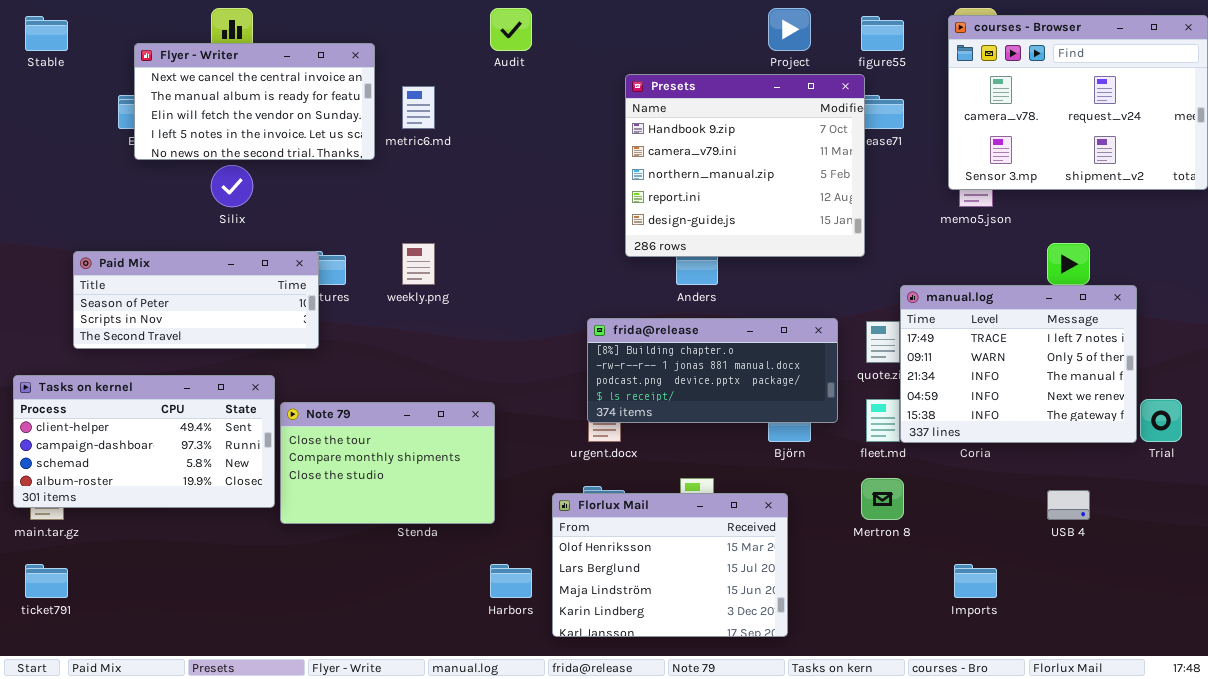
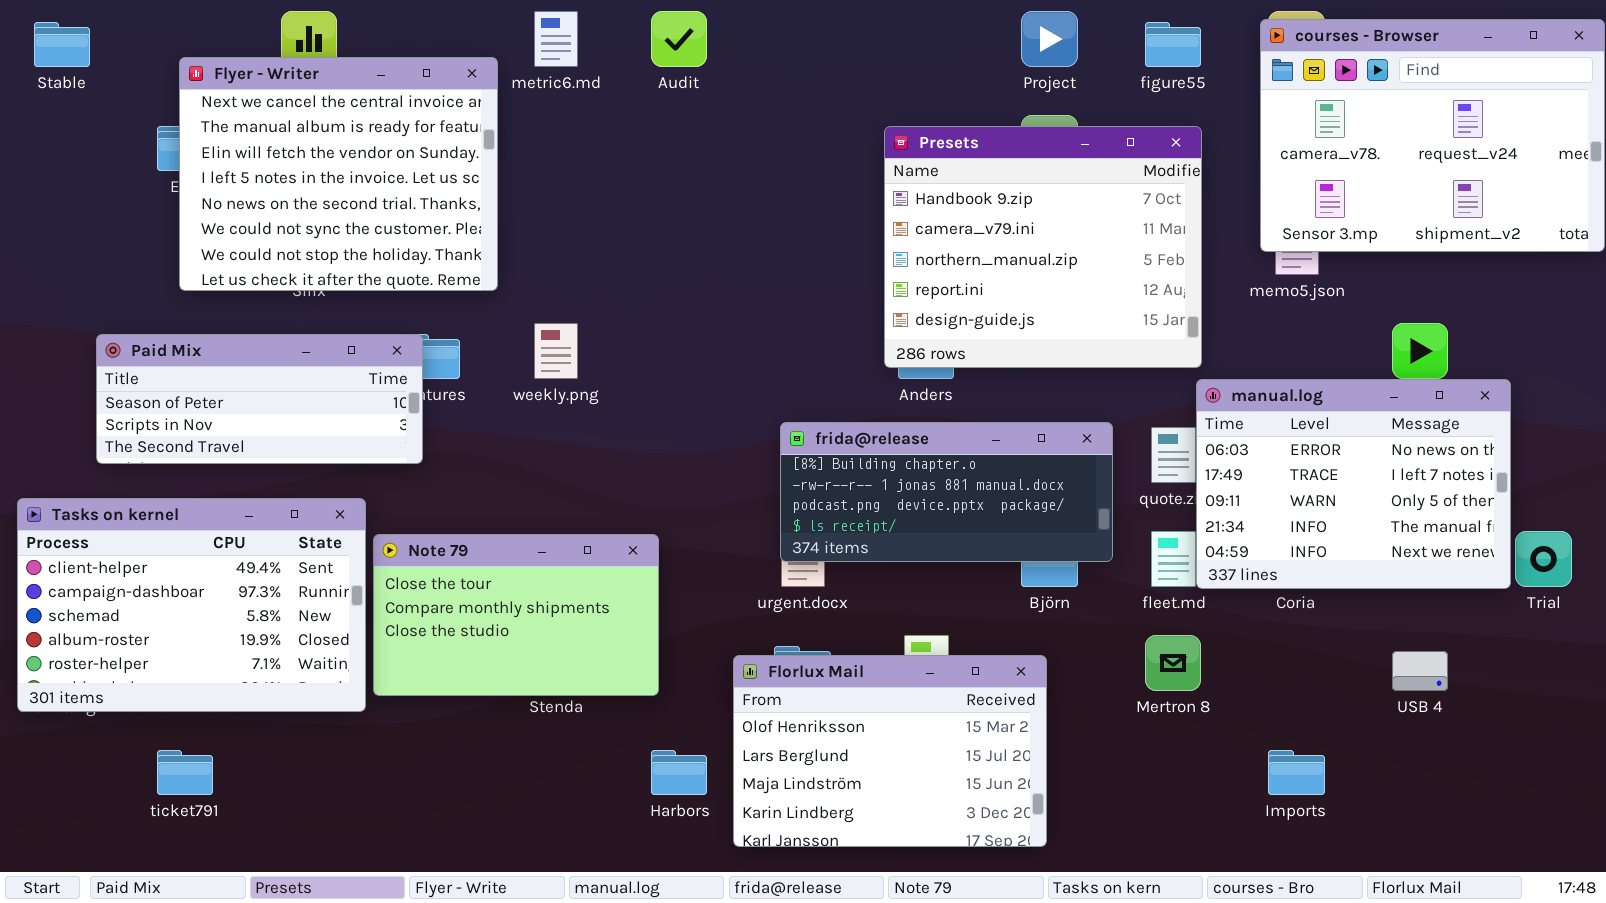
Flyer - Writer: [134,43,375,160] -> [179,57,498,291], resized
Presets: [625,74,865,257] -> [884,126,1202,368], moved
metric6.md: [402,86,435,129] -> [534,11,578,67], moved
manual.log: [900,285,1137,443] -> [1196,379,1511,589], scrolled up 1 row
Tasks on kernel: [13,375,275,508] -> [17,498,366,712], resized
ticket791: [25,564,68,598] -> [157,750,213,795], moved

